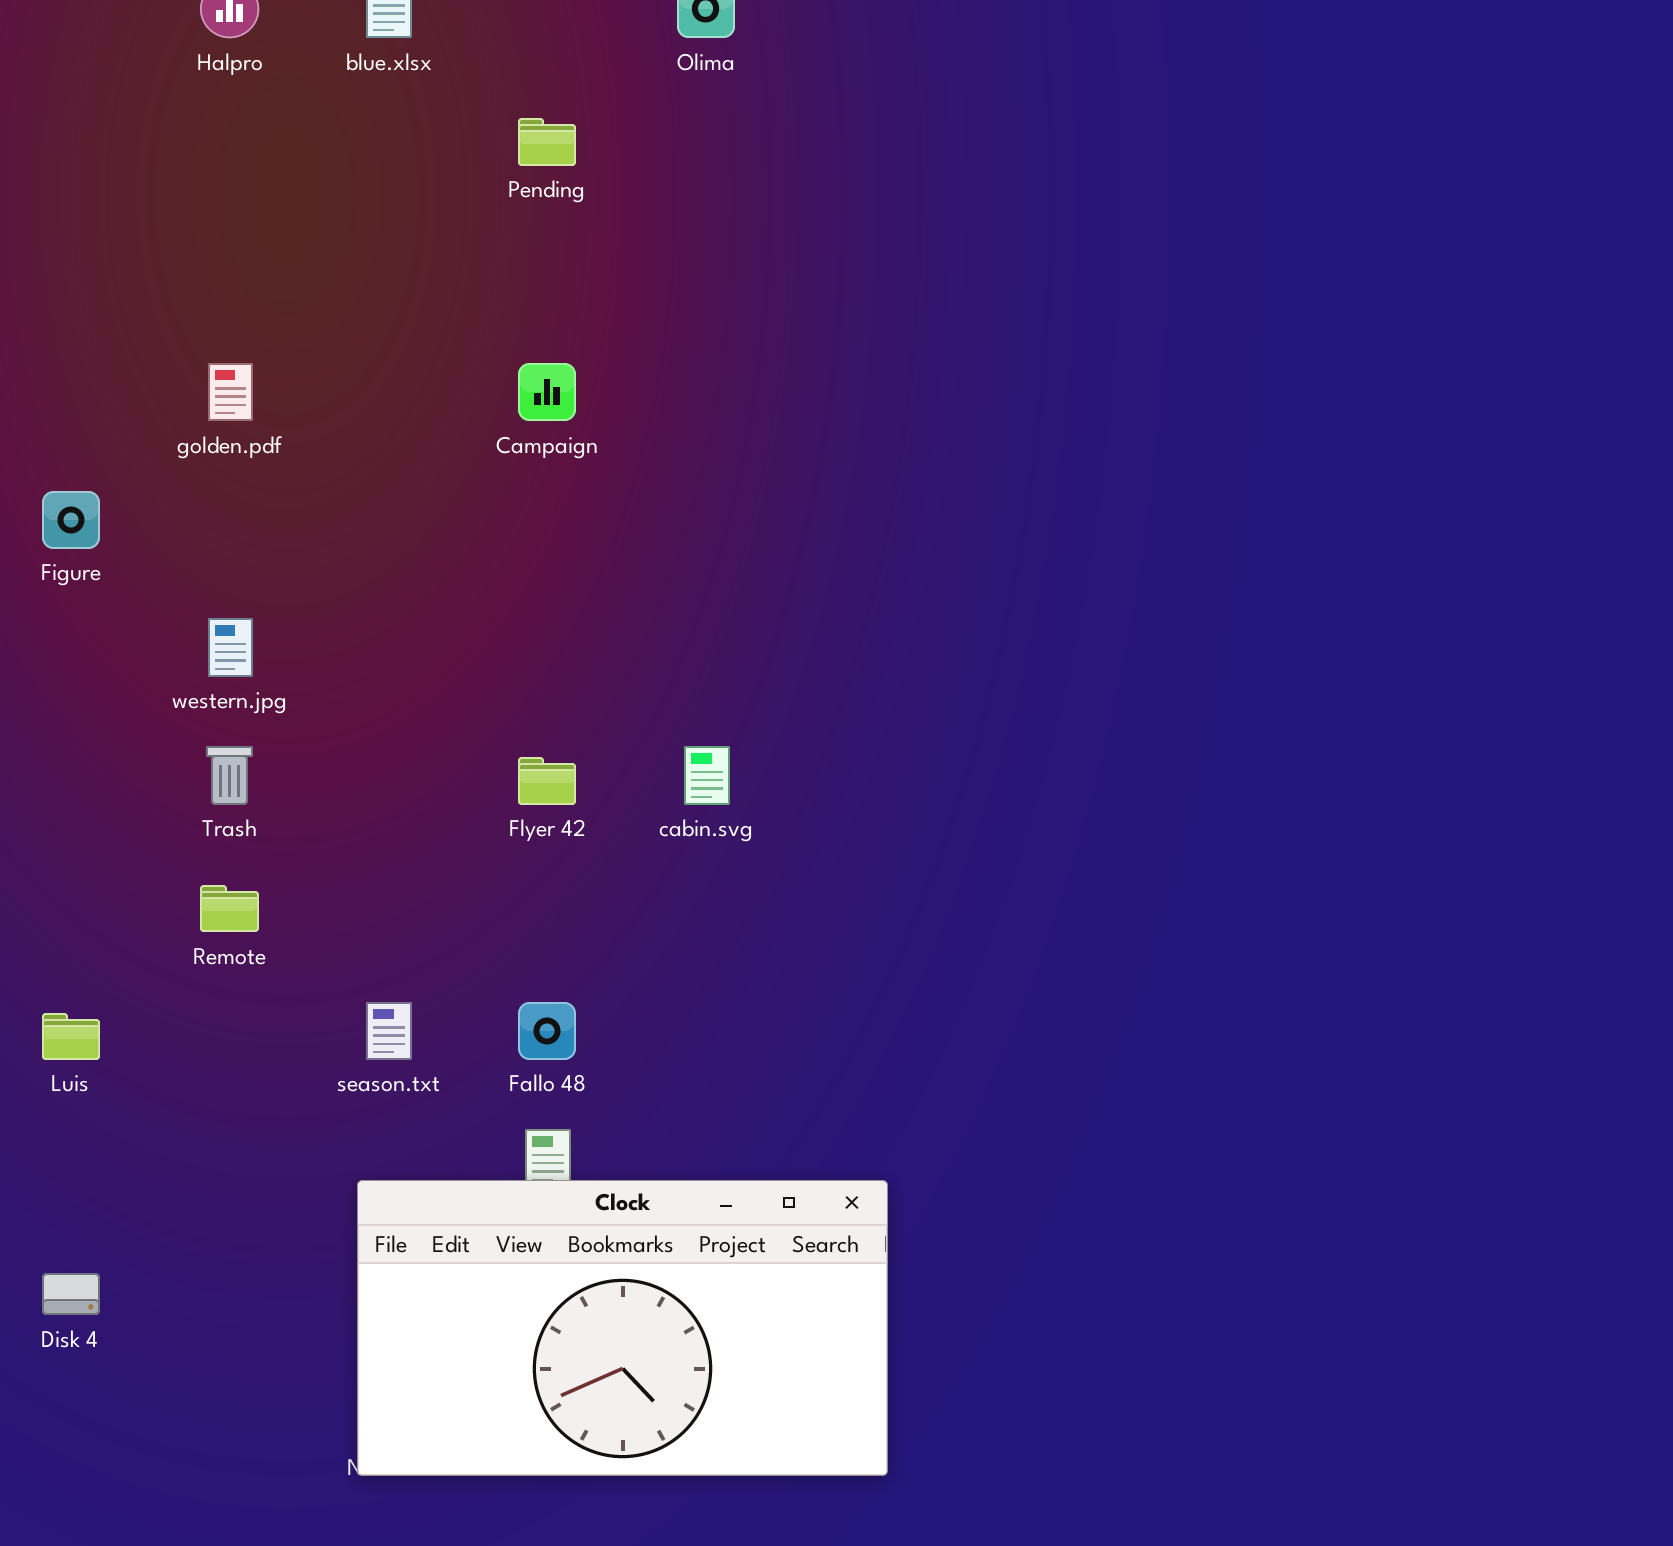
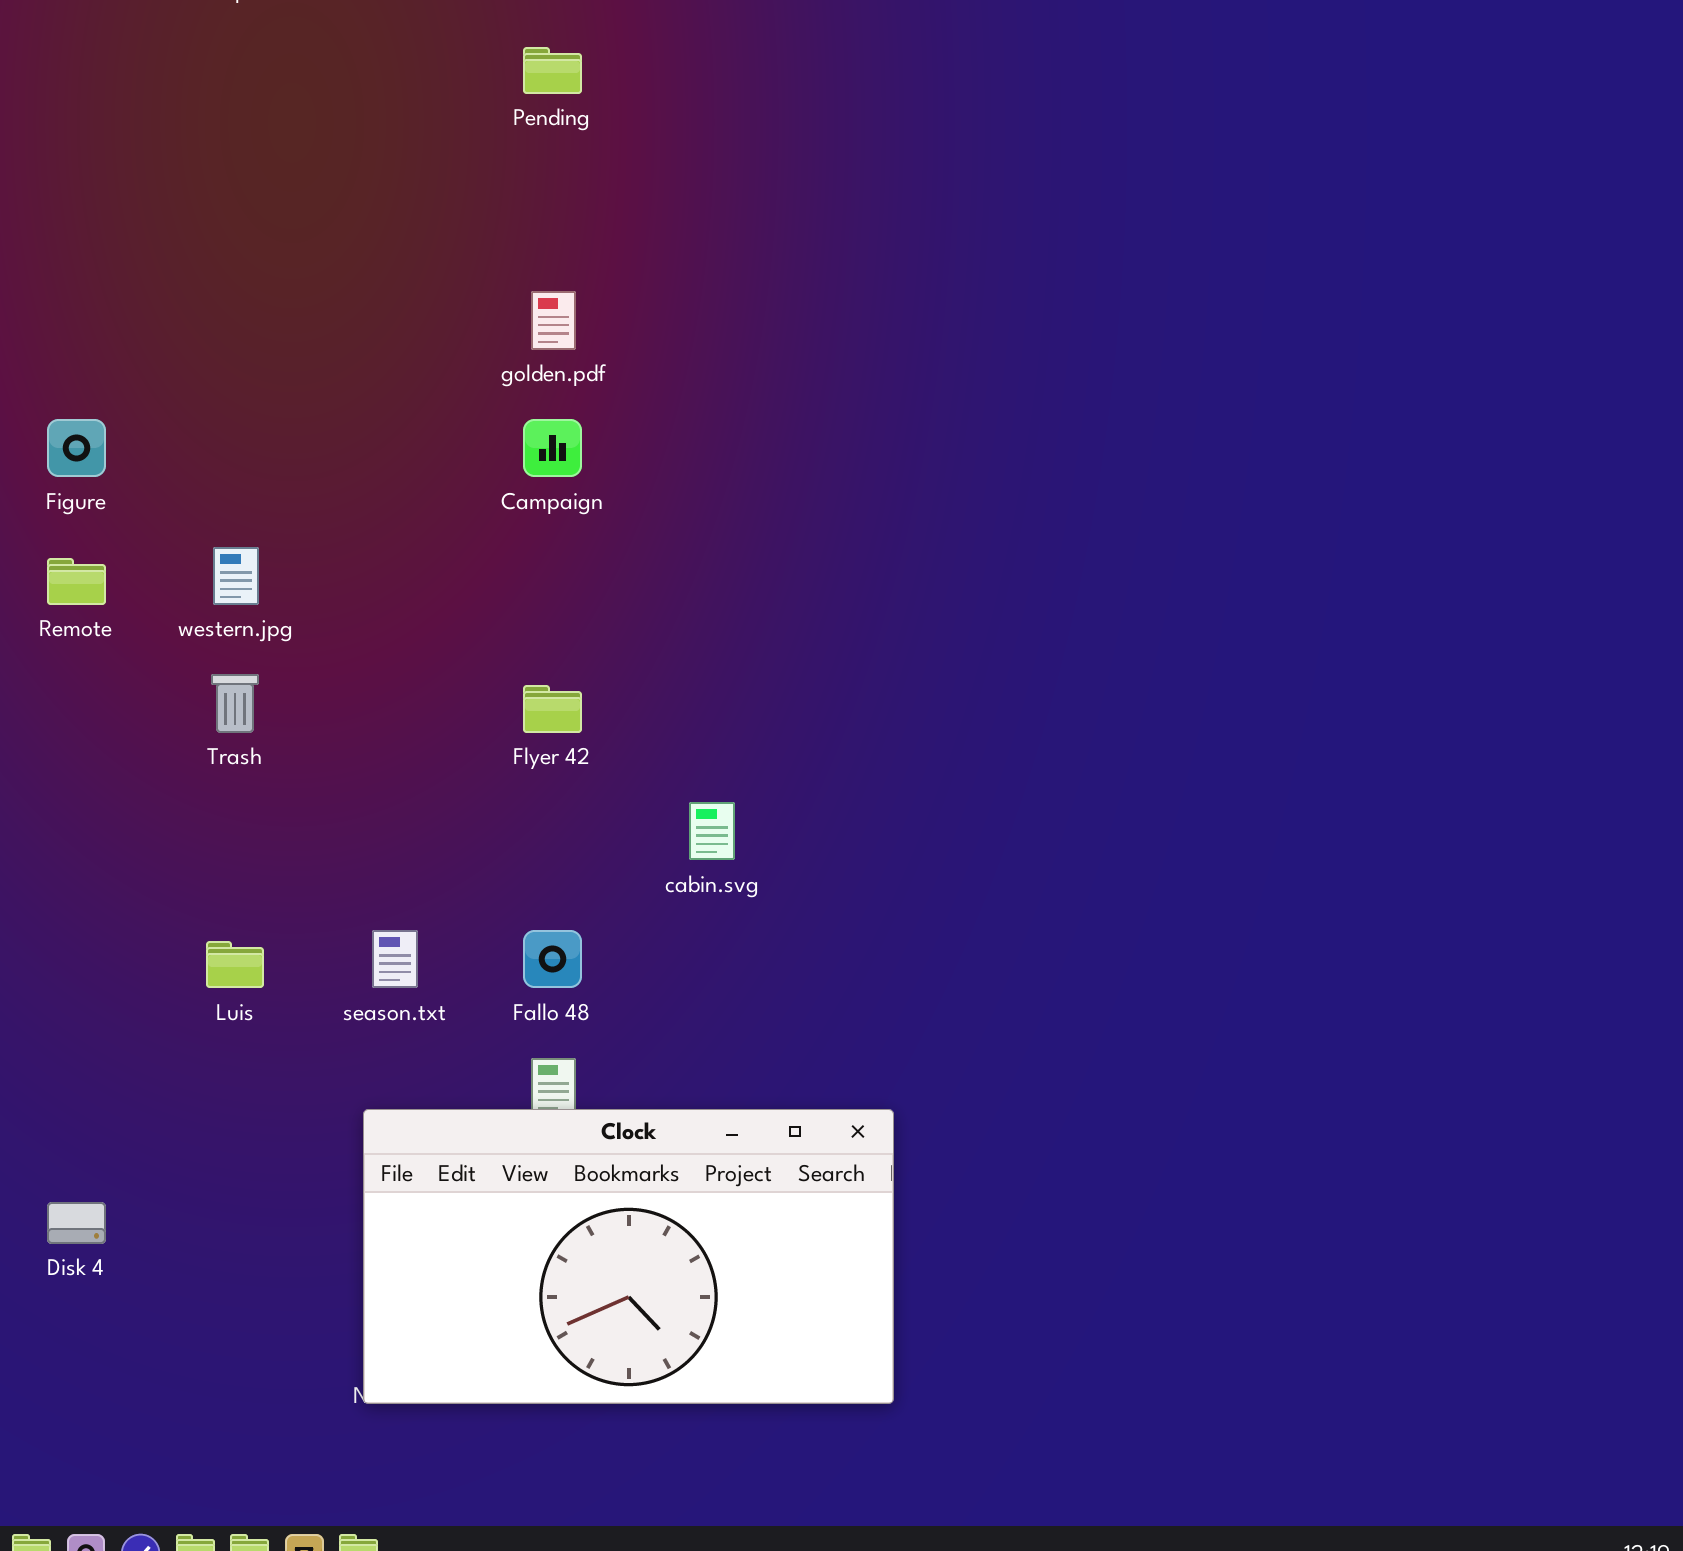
golden.pdf: [208,363,253,421] -> [531,291,576,350], moved
Campaign: [518,363,576,421] -> [523,419,582,477], moved
cabin.svg: [684,746,730,805] -> [689,802,735,860], moved
Remote: [200,885,259,932] -> [47,558,106,605], moved
Luis: [42,1013,100,1060] -> [206,941,264,988], moved

